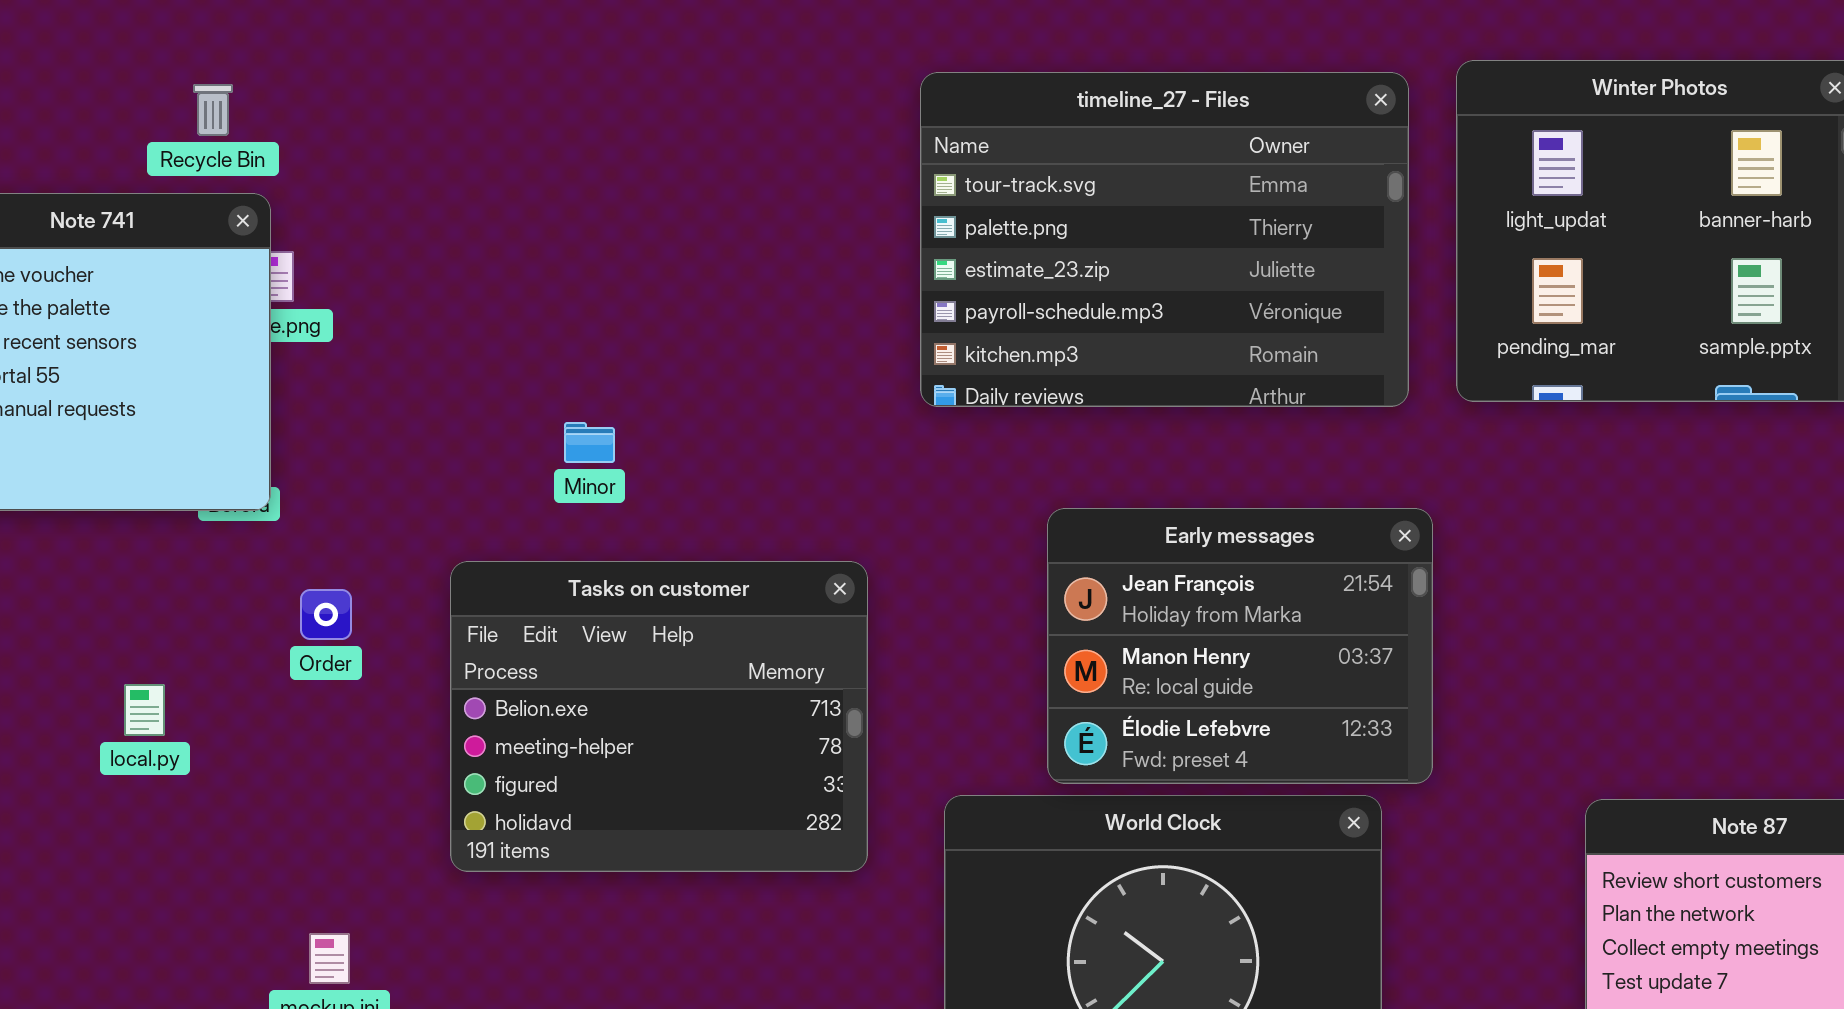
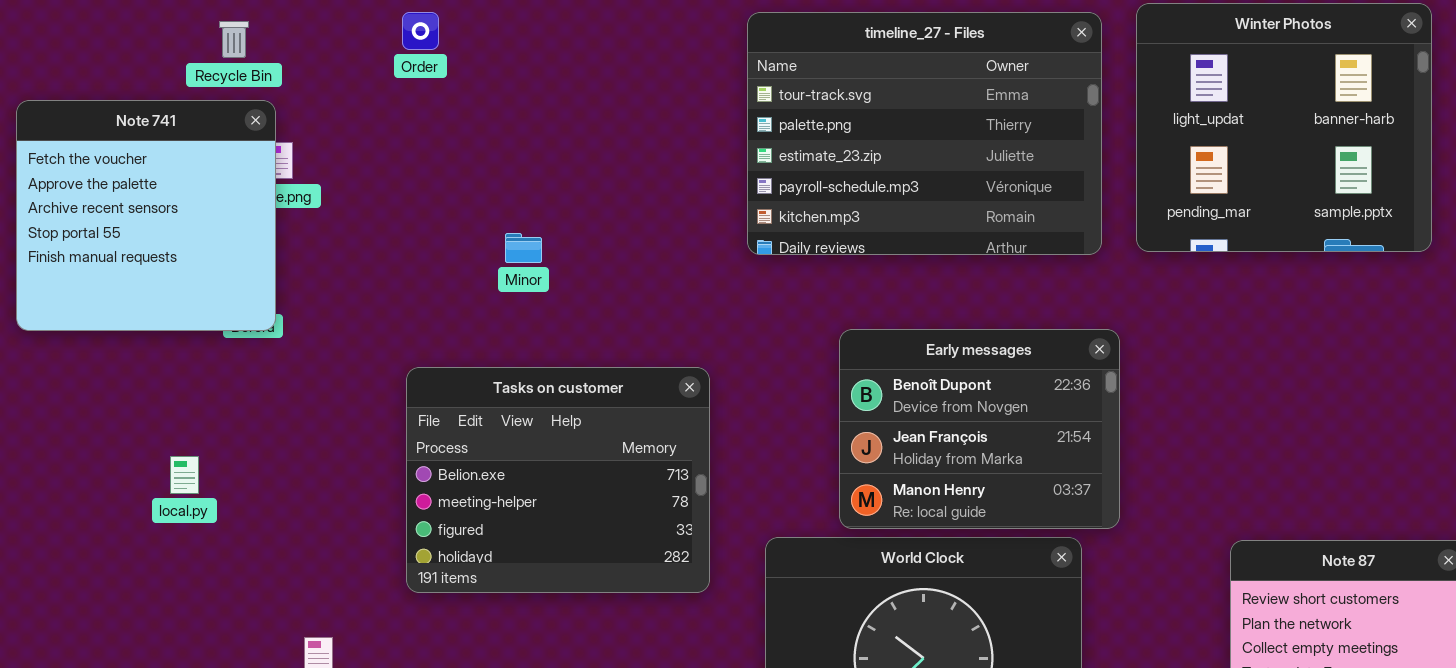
Minor: [564,422,615,463] -> [505,233,542,263], moved
Early messages: [1047,508,1433,784] -> [839,329,1120,529], scrolled up 1 row
Order: [300,589,352,640] -> [402,12,439,50], moved

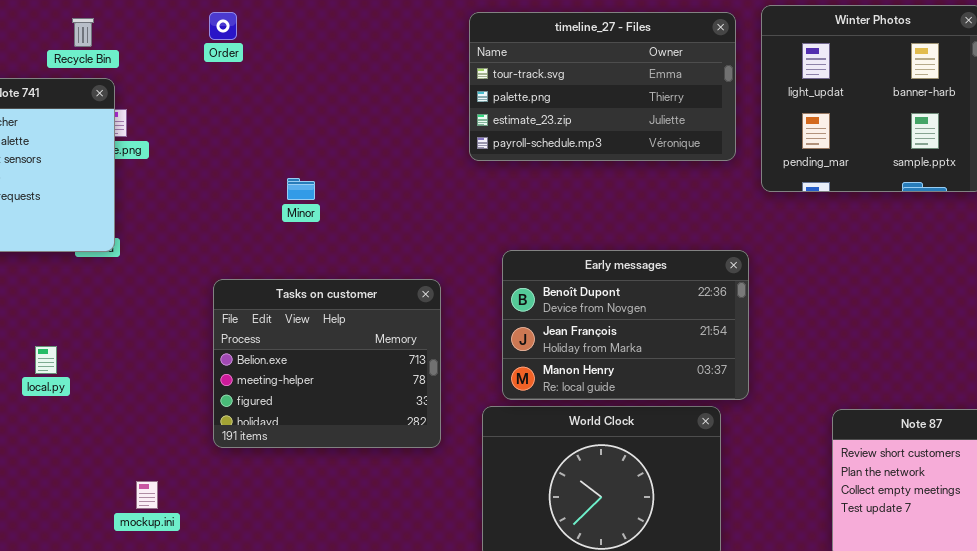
timeline_27 - Files: [747,12,1102,255] -> [469,12,736,161], resized
Early messages: [839,329,1120,529] -> [502,250,749,400], resized

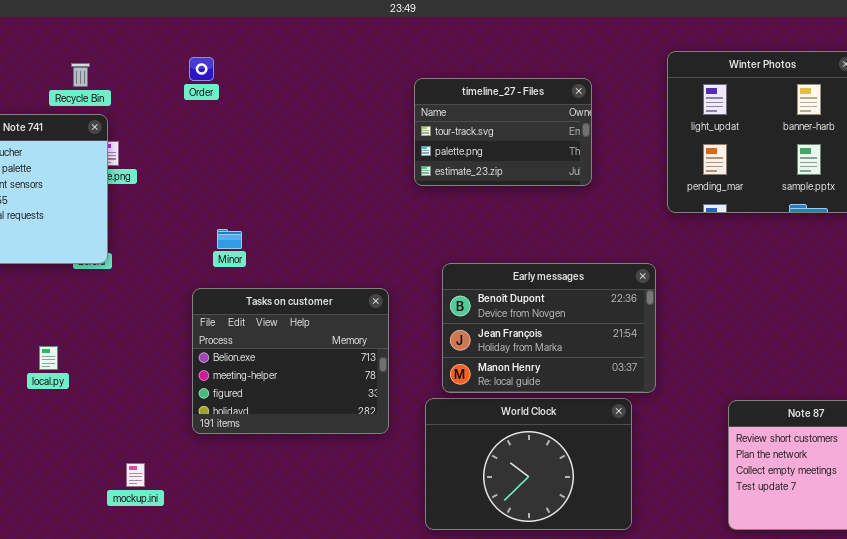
timeline_27 - Files: [469,12,736,161] -> [414,78,592,186], resized
Minor: [287,178,315,200] -> [217,229,242,249], moved

